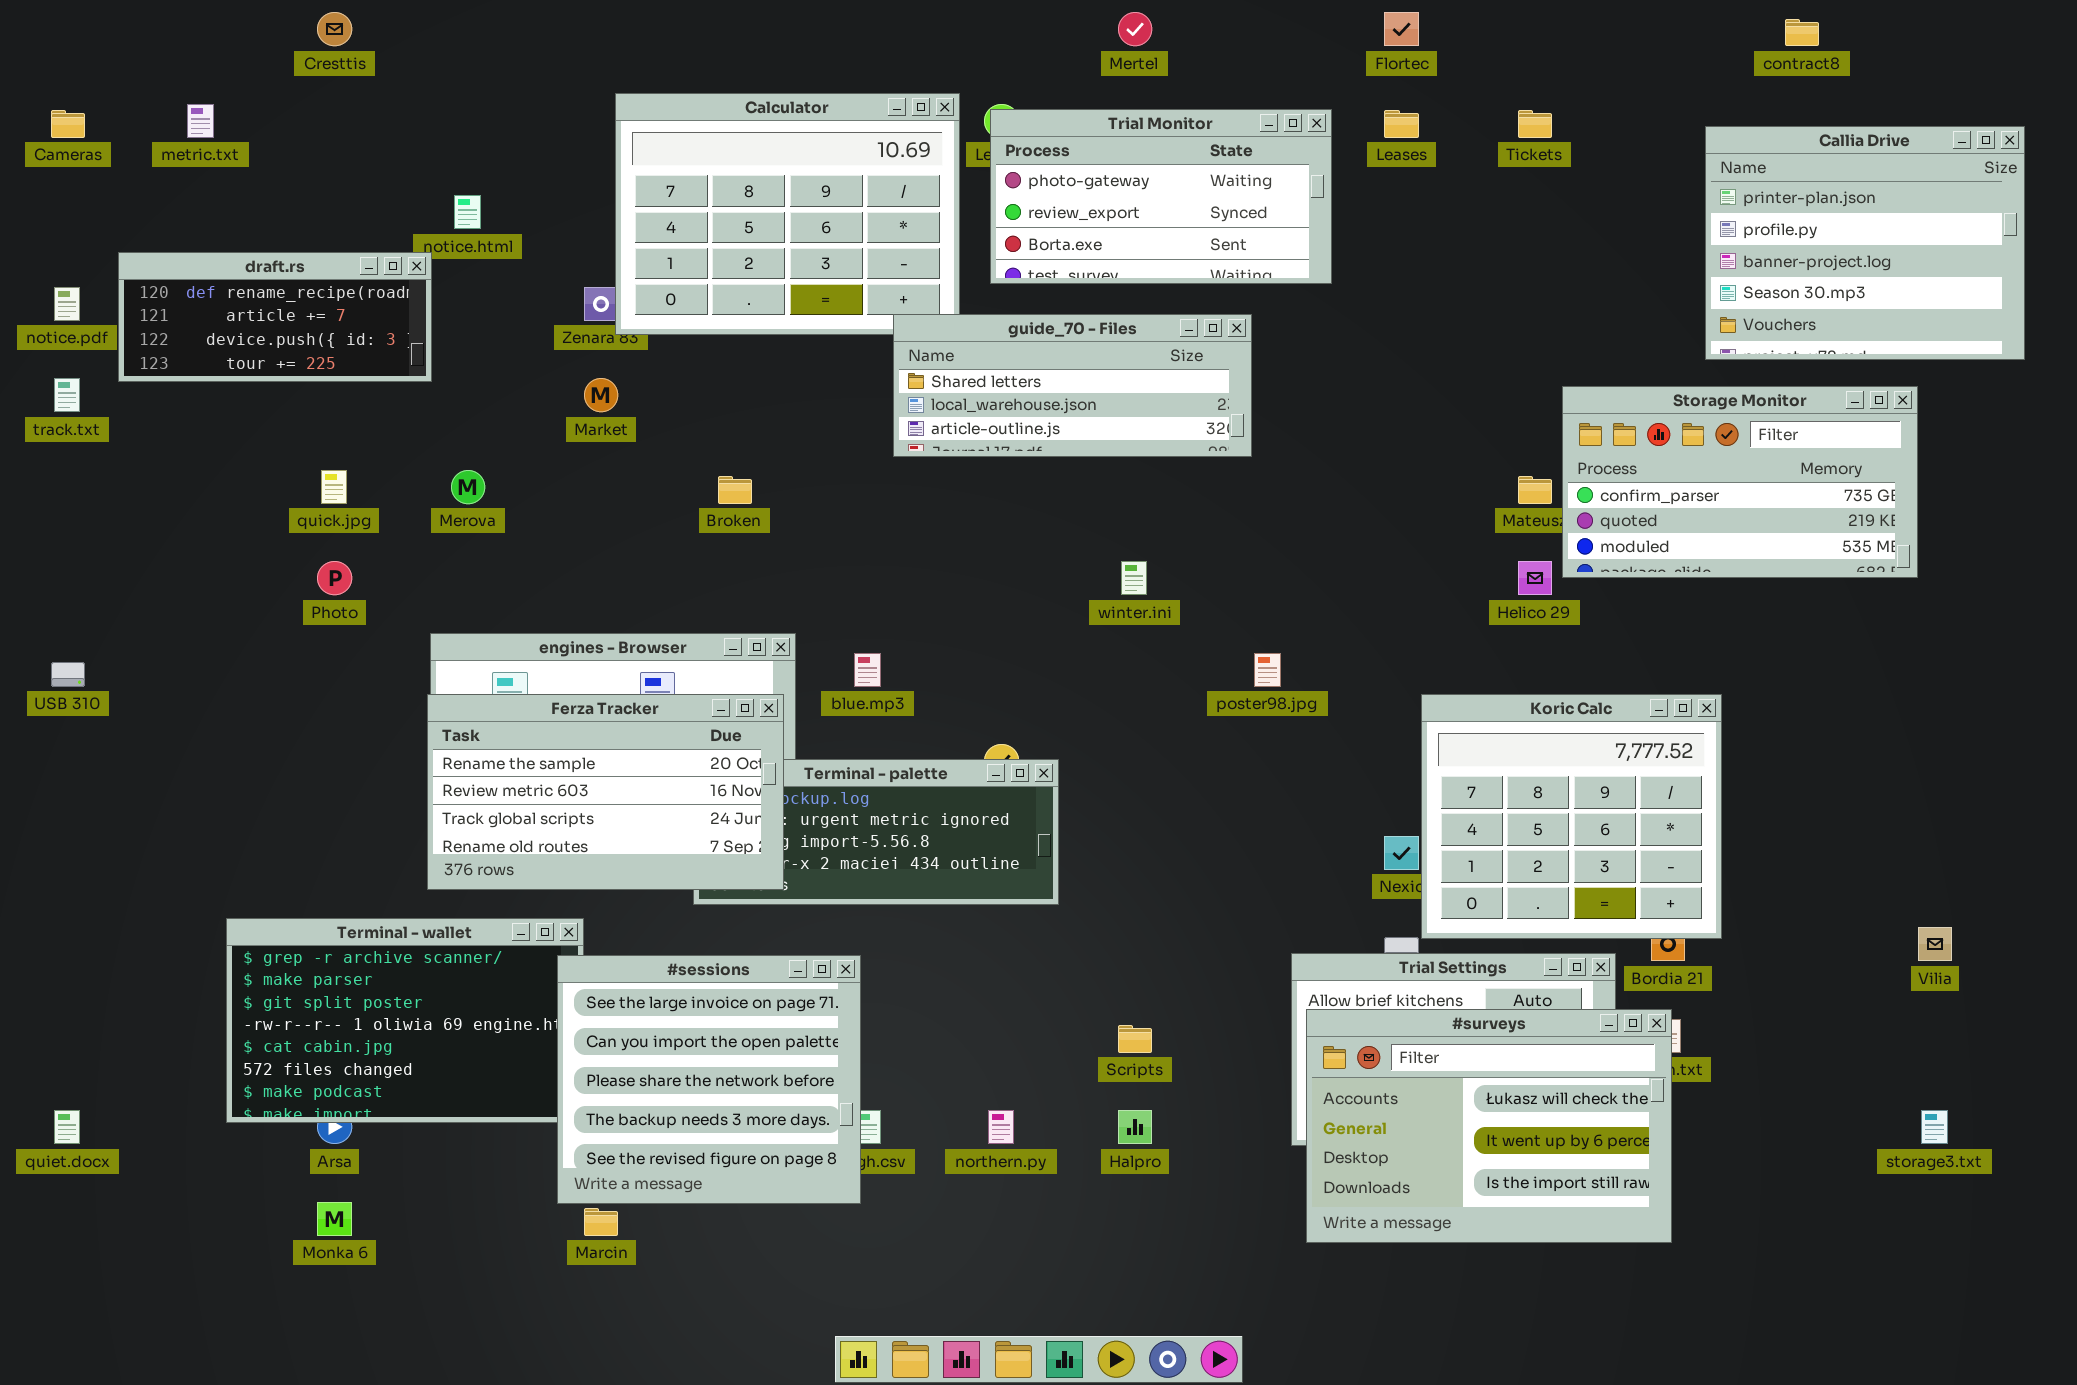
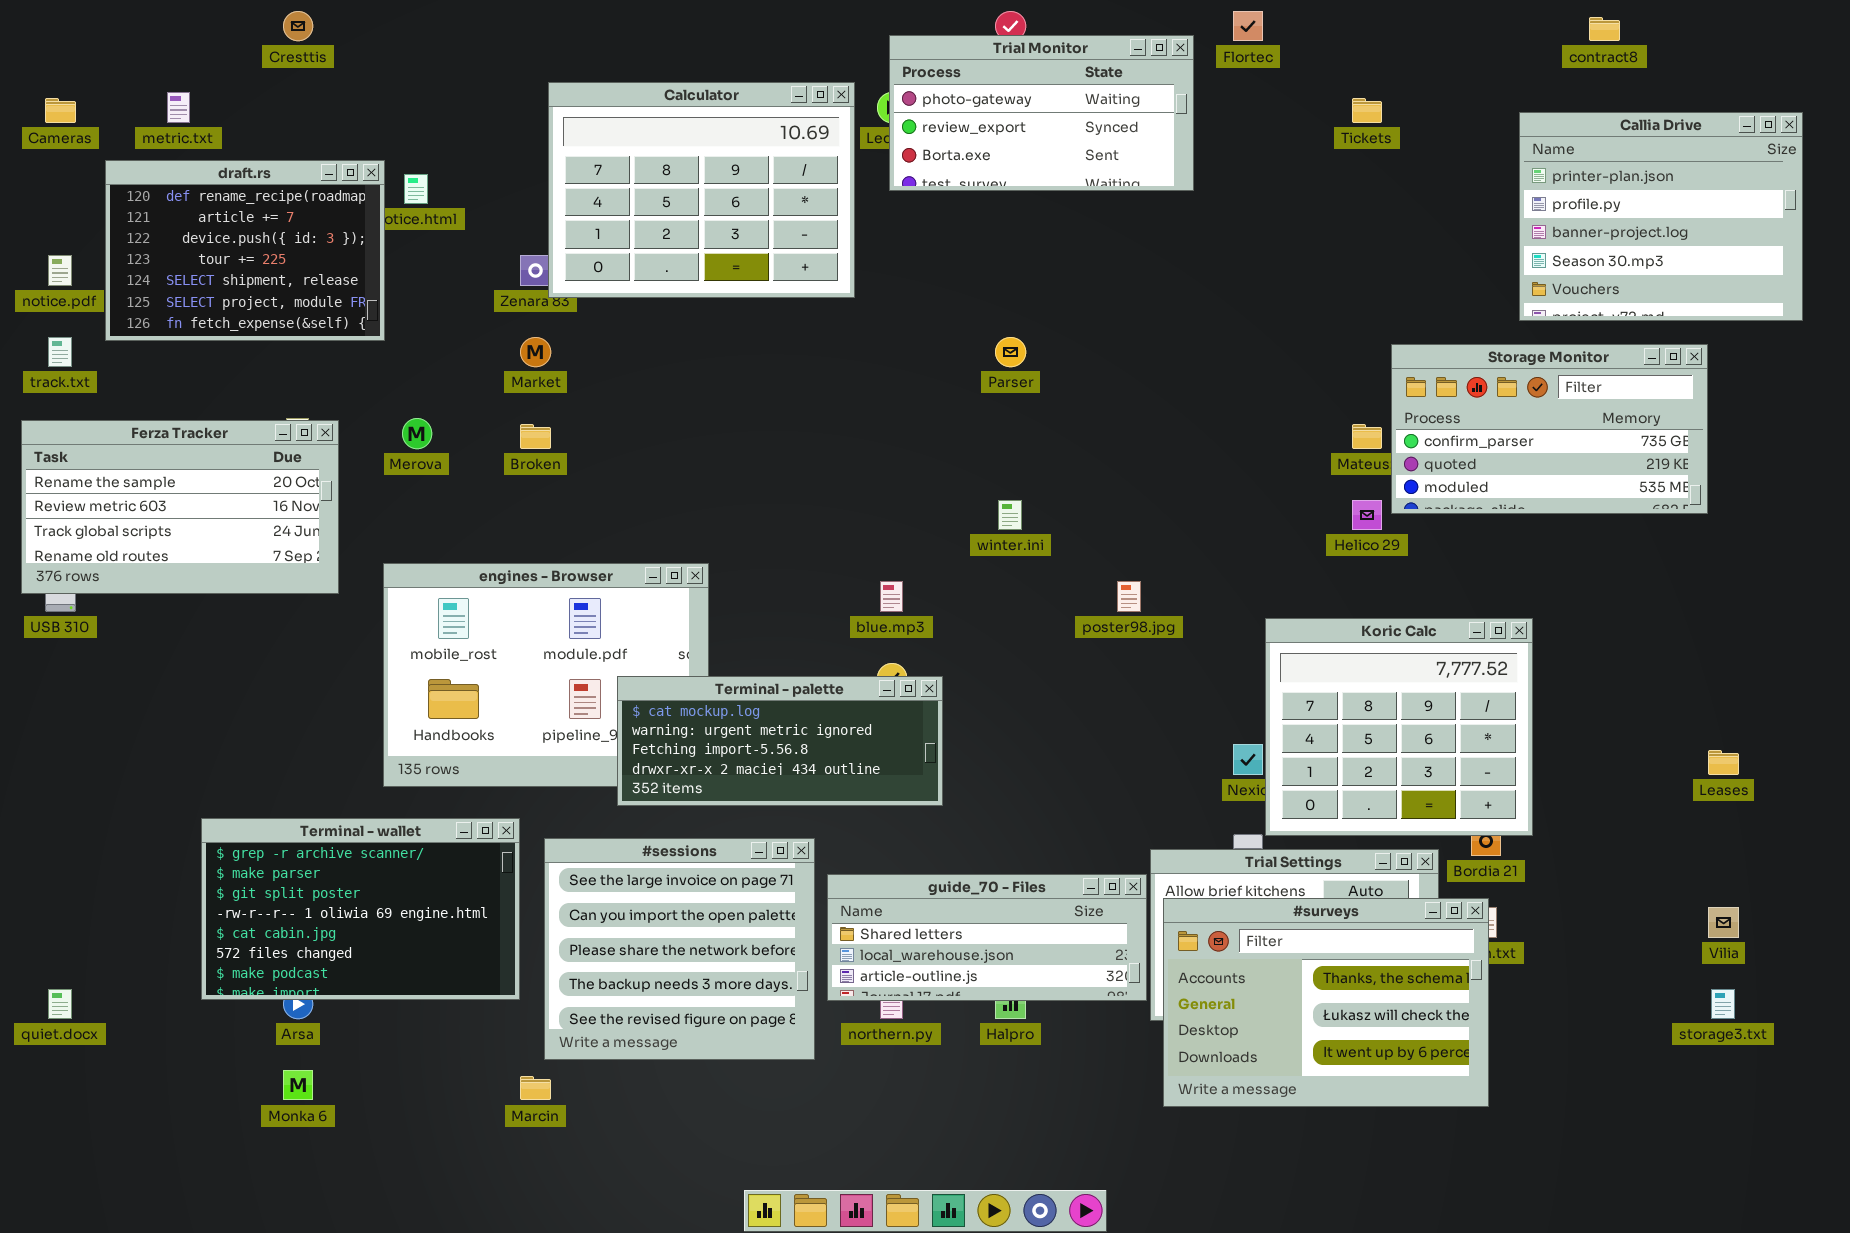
Trial Monitor: [990,109,1332,284] -> [889,35,1194,191], moved
Leases: [1384,110,1419,138] -> [1708,750,1739,775], moved
draft.rs: [118,252,432,382] -> [105,160,385,341], resized
guide_70 - Files: [893,314,1252,457] -> [827,874,1147,1001], moved
Broken: [718,476,752,504] -> [520,424,551,449], moved
blue.mp3: [854,653,881,687] -> [880,581,903,612], moved
Ferza Tracker: [427,694,784,890] -> [21,420,339,594], moved
Vilia: [1918,927,1952,961] -> [1708,907,1739,938], moved
#sessions: [557,955,861,1204] -> [544,838,815,1060], moved
#surveys: [1306,1009,1672,1243] -> [1163,898,1489,1107], scrolled up 1 row

